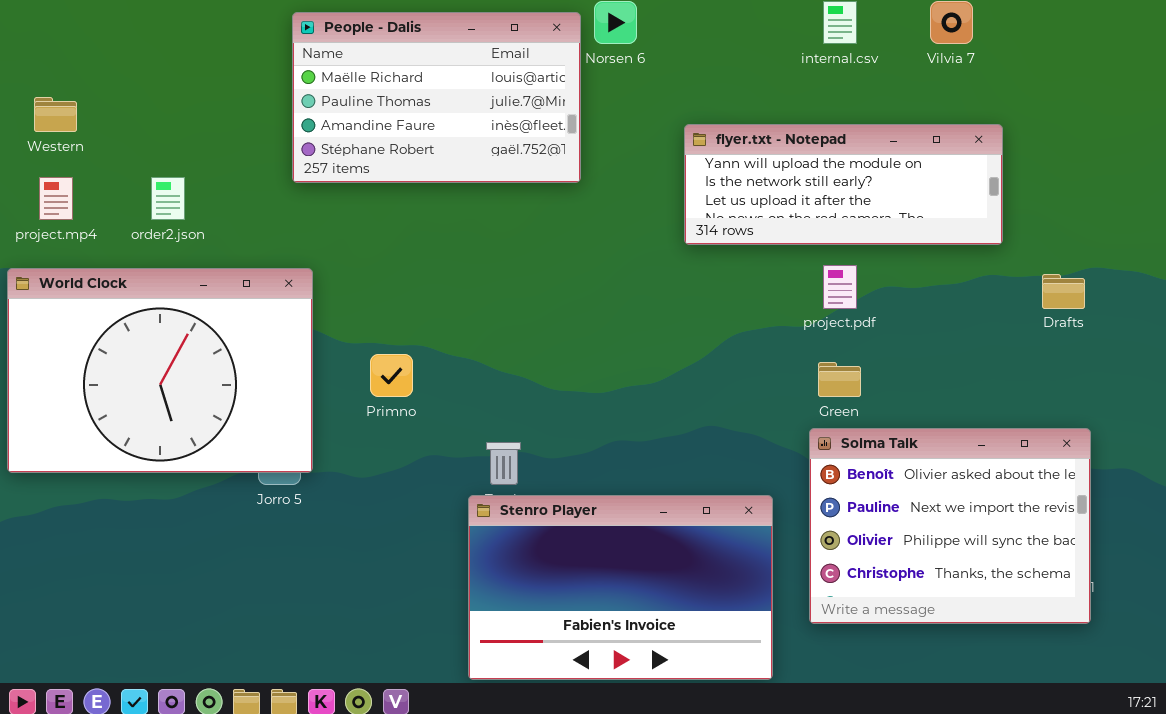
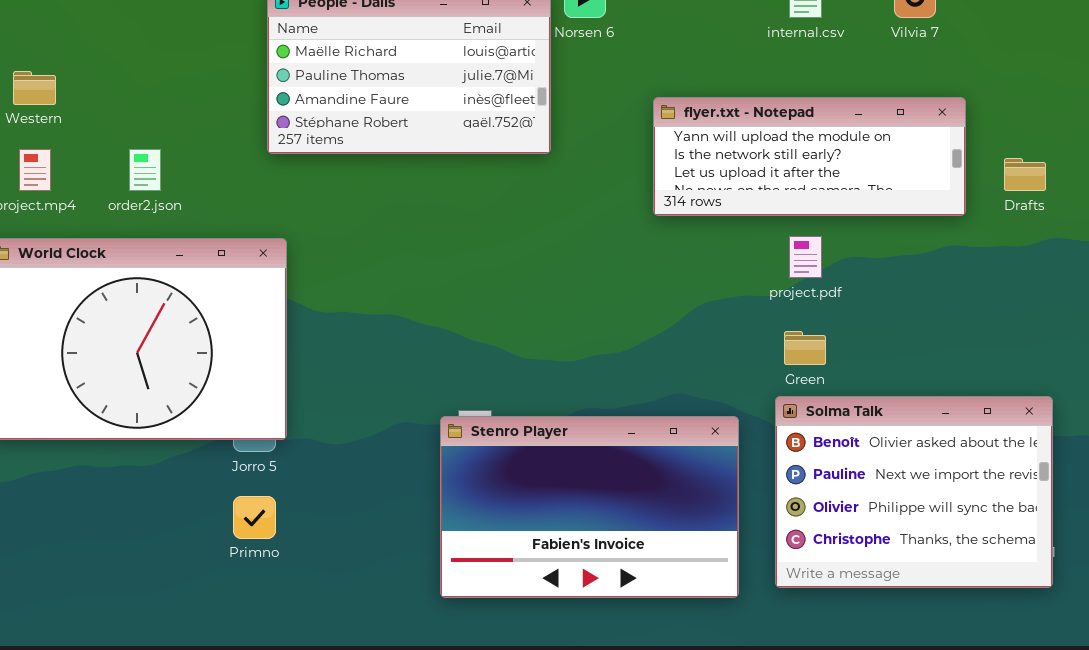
Drafts: [1042,274,1085,309] -> [1004,158,1046,191], moved
Primno: [370,354,413,397] -> [233,496,276,539], moved
Stenro Player: [468,495,773,680] -> [440,416,739,598], moved

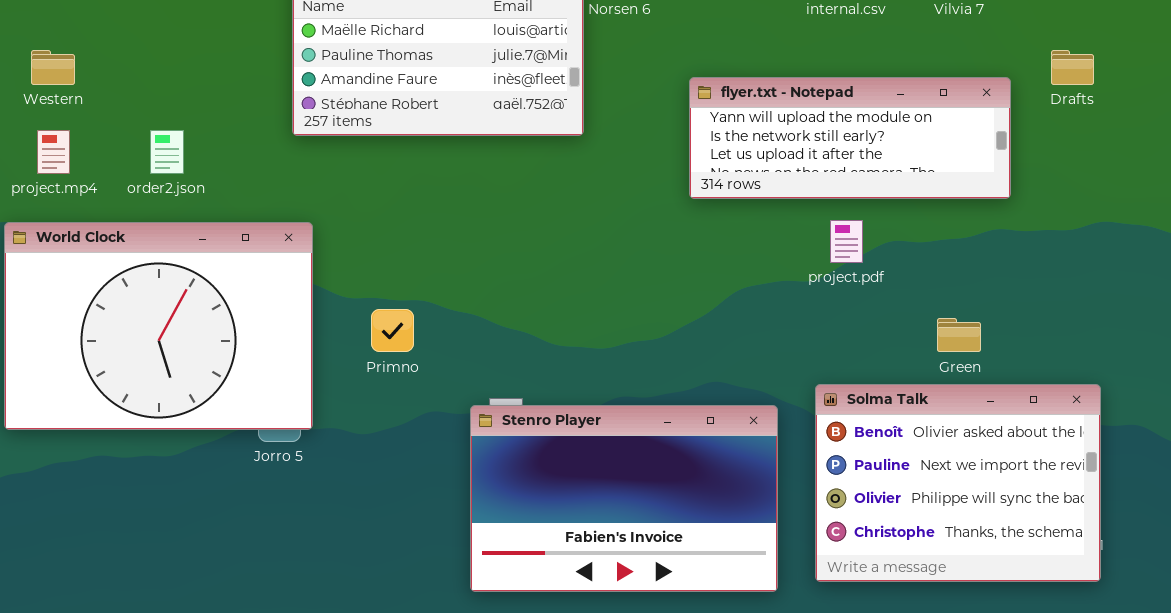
Drafts: [1004,158,1046,191] -> [1051,50,1094,85], moved
Green: [784,331,826,365] -> [937,318,981,352], moved
Primno: [233,496,276,539] -> [371,309,414,352], moved

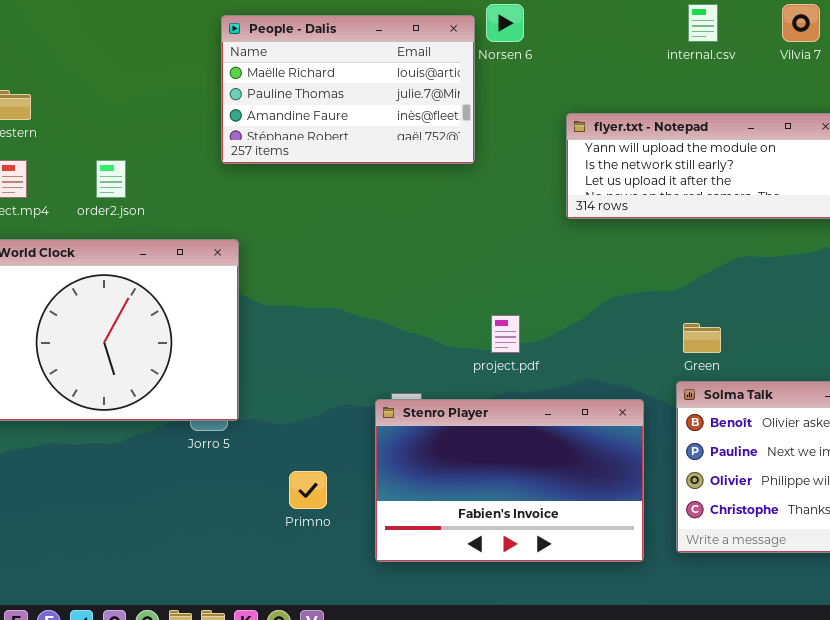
project.pdf: [830,220,863,263] -> [491,315,520,353], moved
Primno: [371,309,414,352] -> [289,471,327,509], moved
Green: [937,318,981,352] -> [683,323,721,353], moved

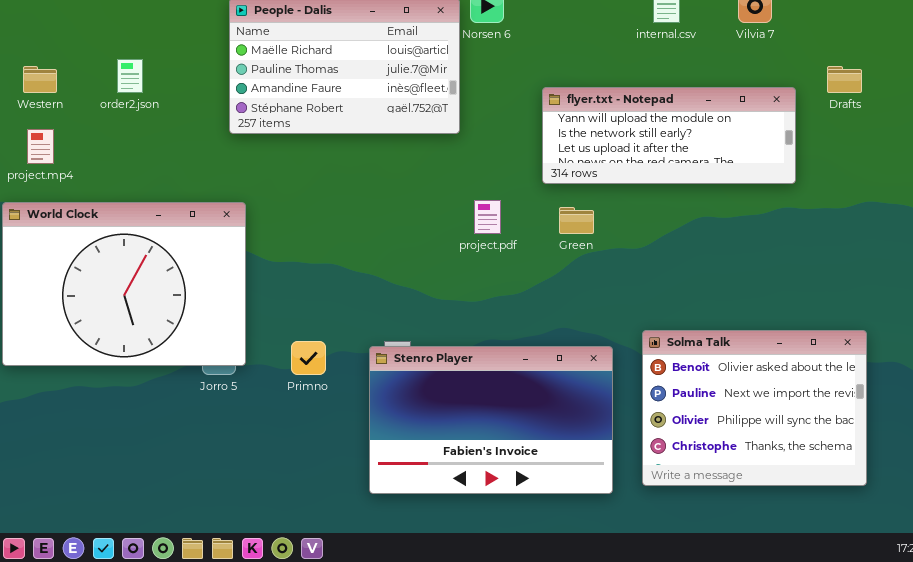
order2.json: [96,160,126,198] -> [117,59,143,93], moved
project.pdf: [491,315,520,353] -> [474,200,501,234], moved
Green: [683,323,721,353] -> [559,207,594,234], moved
Primno: [289,471,327,509] -> [291,341,326,375], moved

